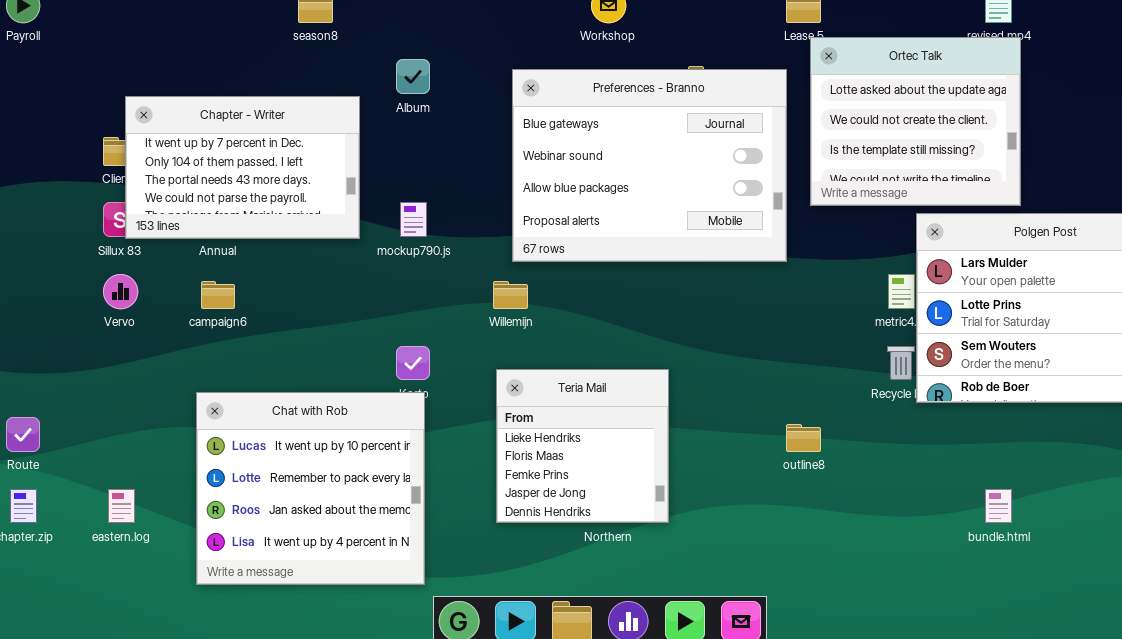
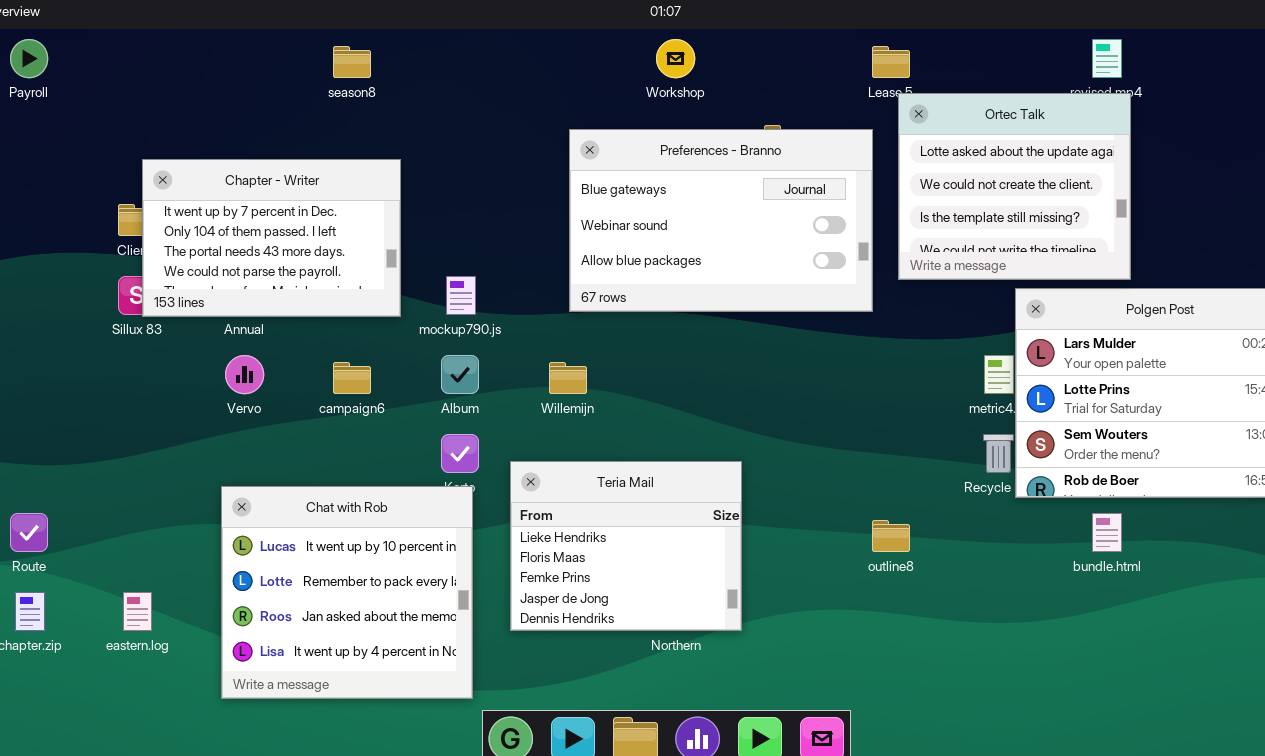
Album: [396,59,430,94] -> [441,355,479,394], moved
Preferences - Branno: [512,69,787,262] -> [569,129,873,312], resized
Vervo: [103,274,138,309] -> [225,355,264,394], moved
campaign6: [201,281,235,309] -> [333,362,371,394], moved
Teria Mail: [496,369,669,523] -> [510,461,742,631], resized
bundle.html: [985,489,1012,523] -> [1092,513,1122,552], moved

